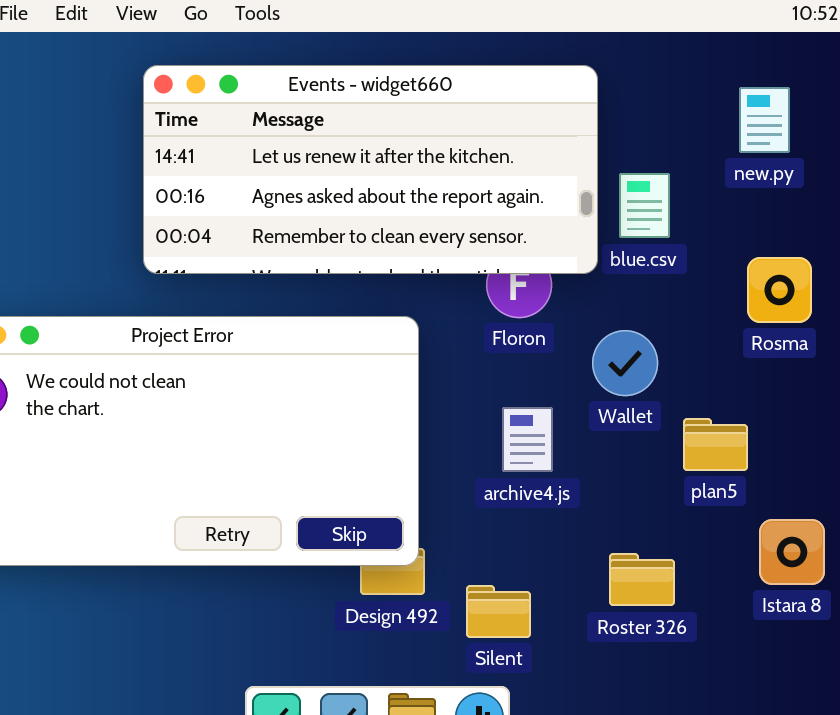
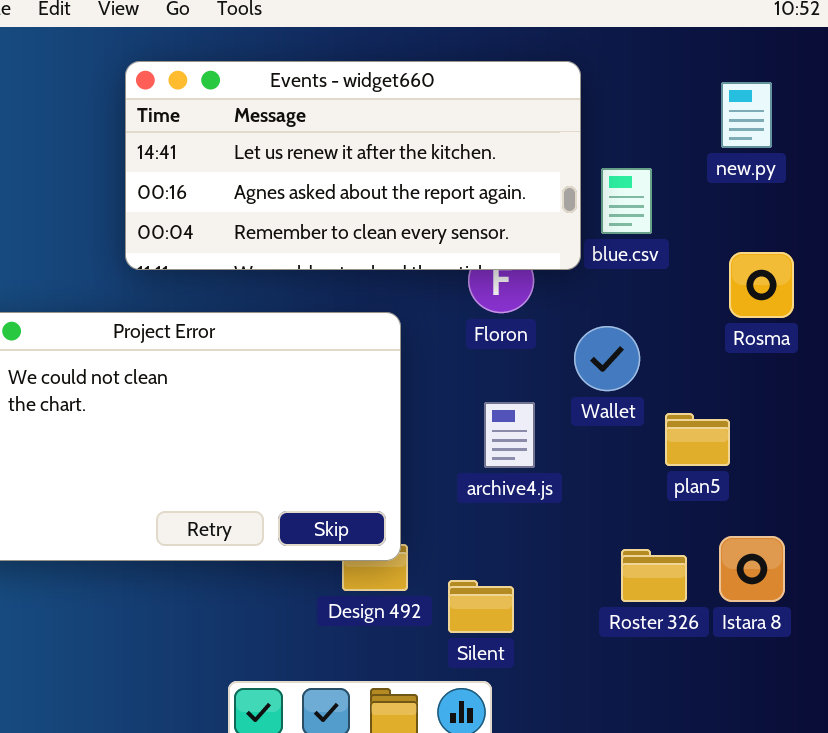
Istara 8: [759,519,825,585] -> [719,536,785,602], moved
Roster 326: [609,553,675,606] -> [621,549,687,602], moved

